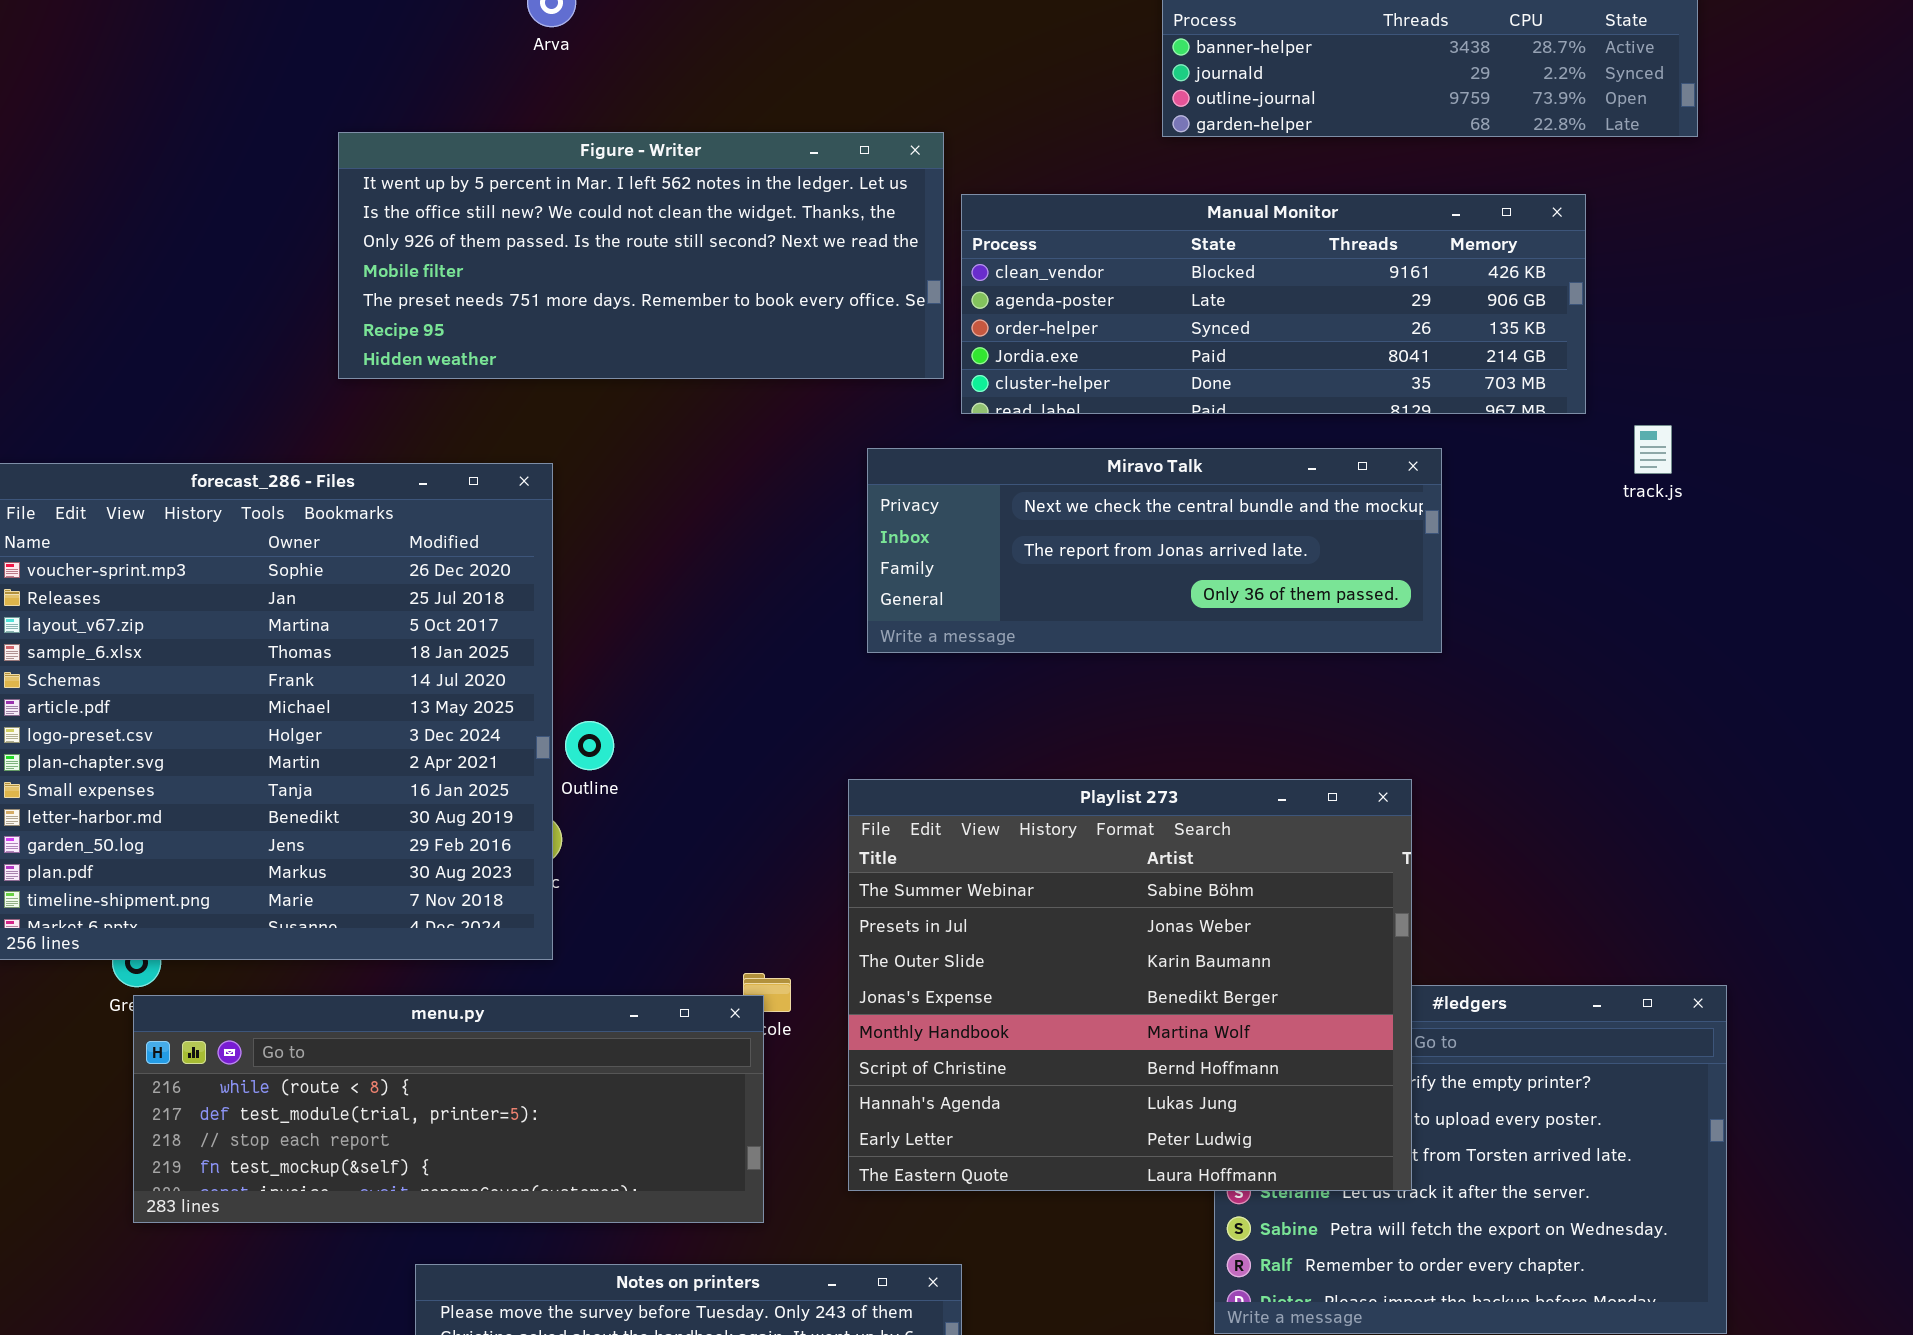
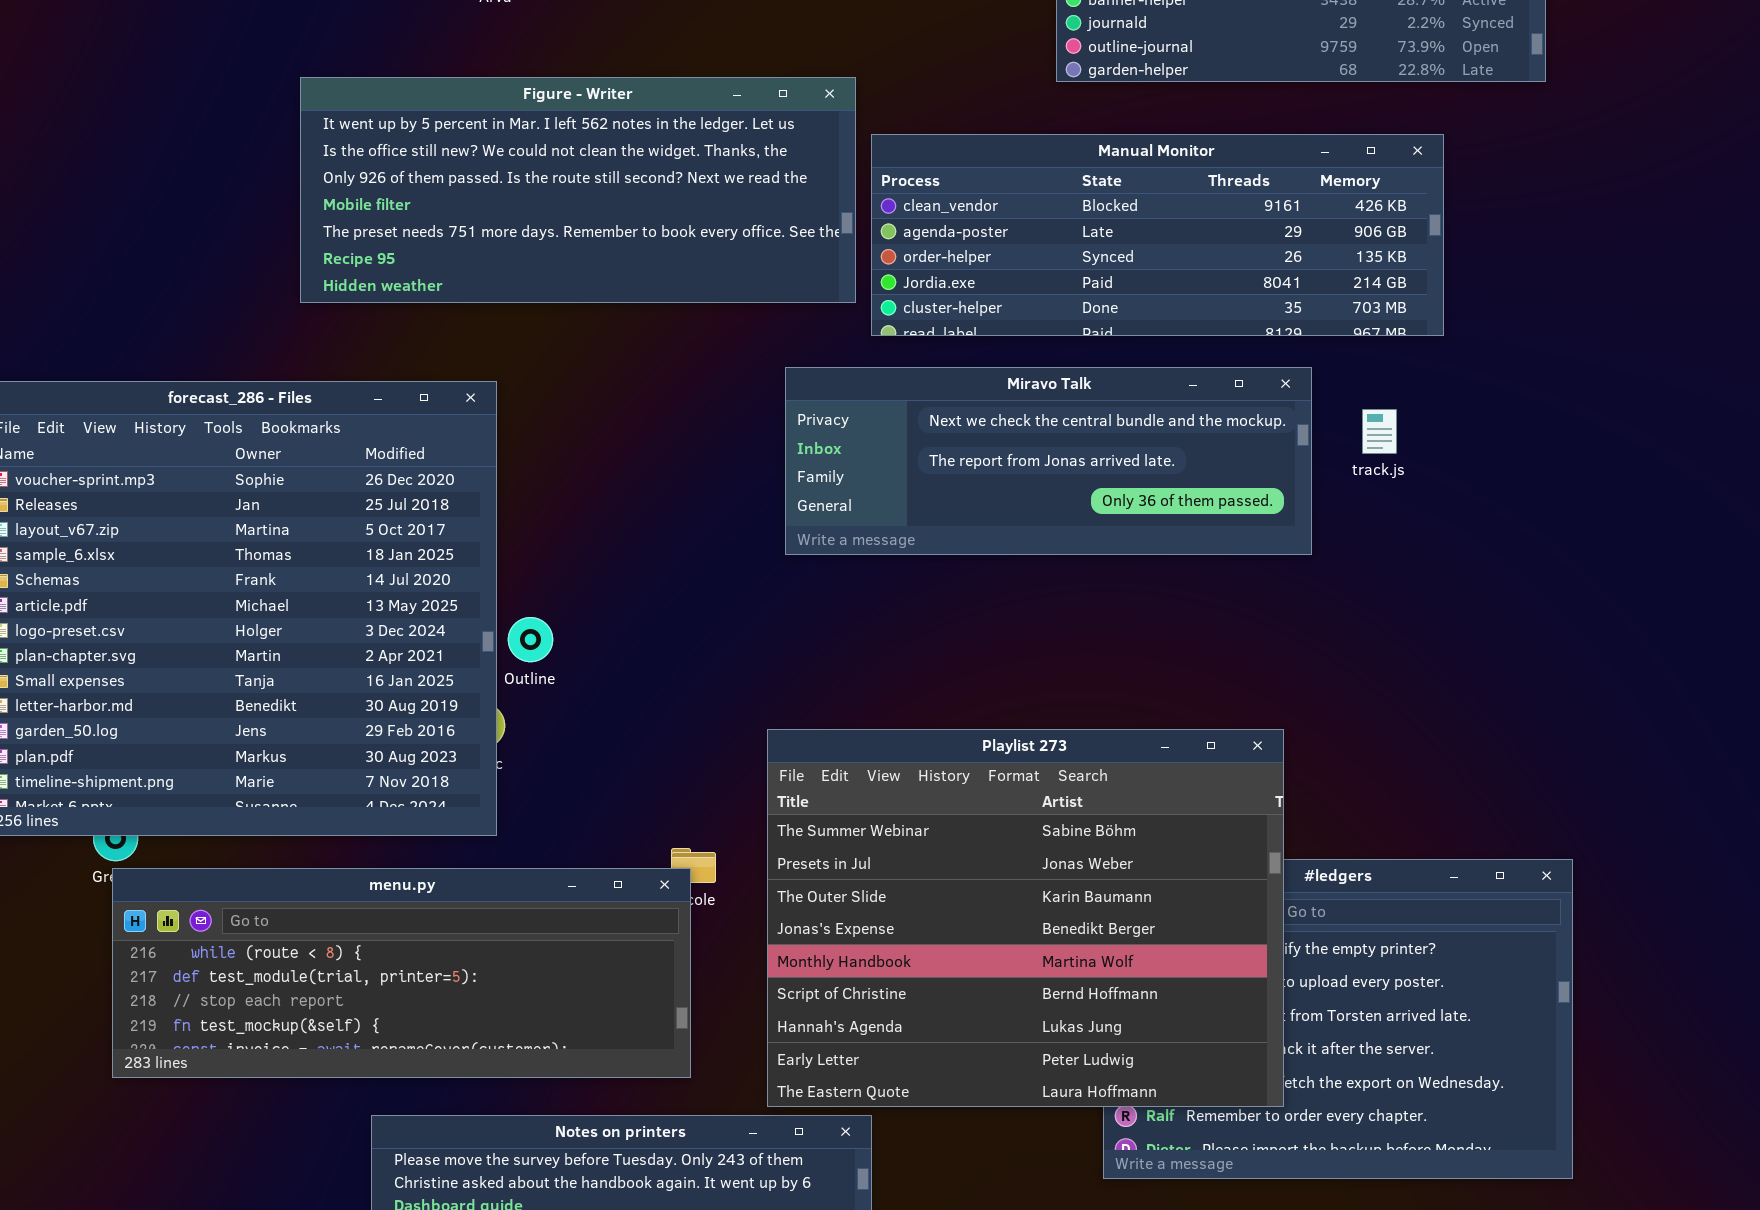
track.js: [1634,425,1672,474] -> [1362,409,1397,454], moved
Playlist 273: [848,779,1412,1191] -> [767,729,1284,1107], moved

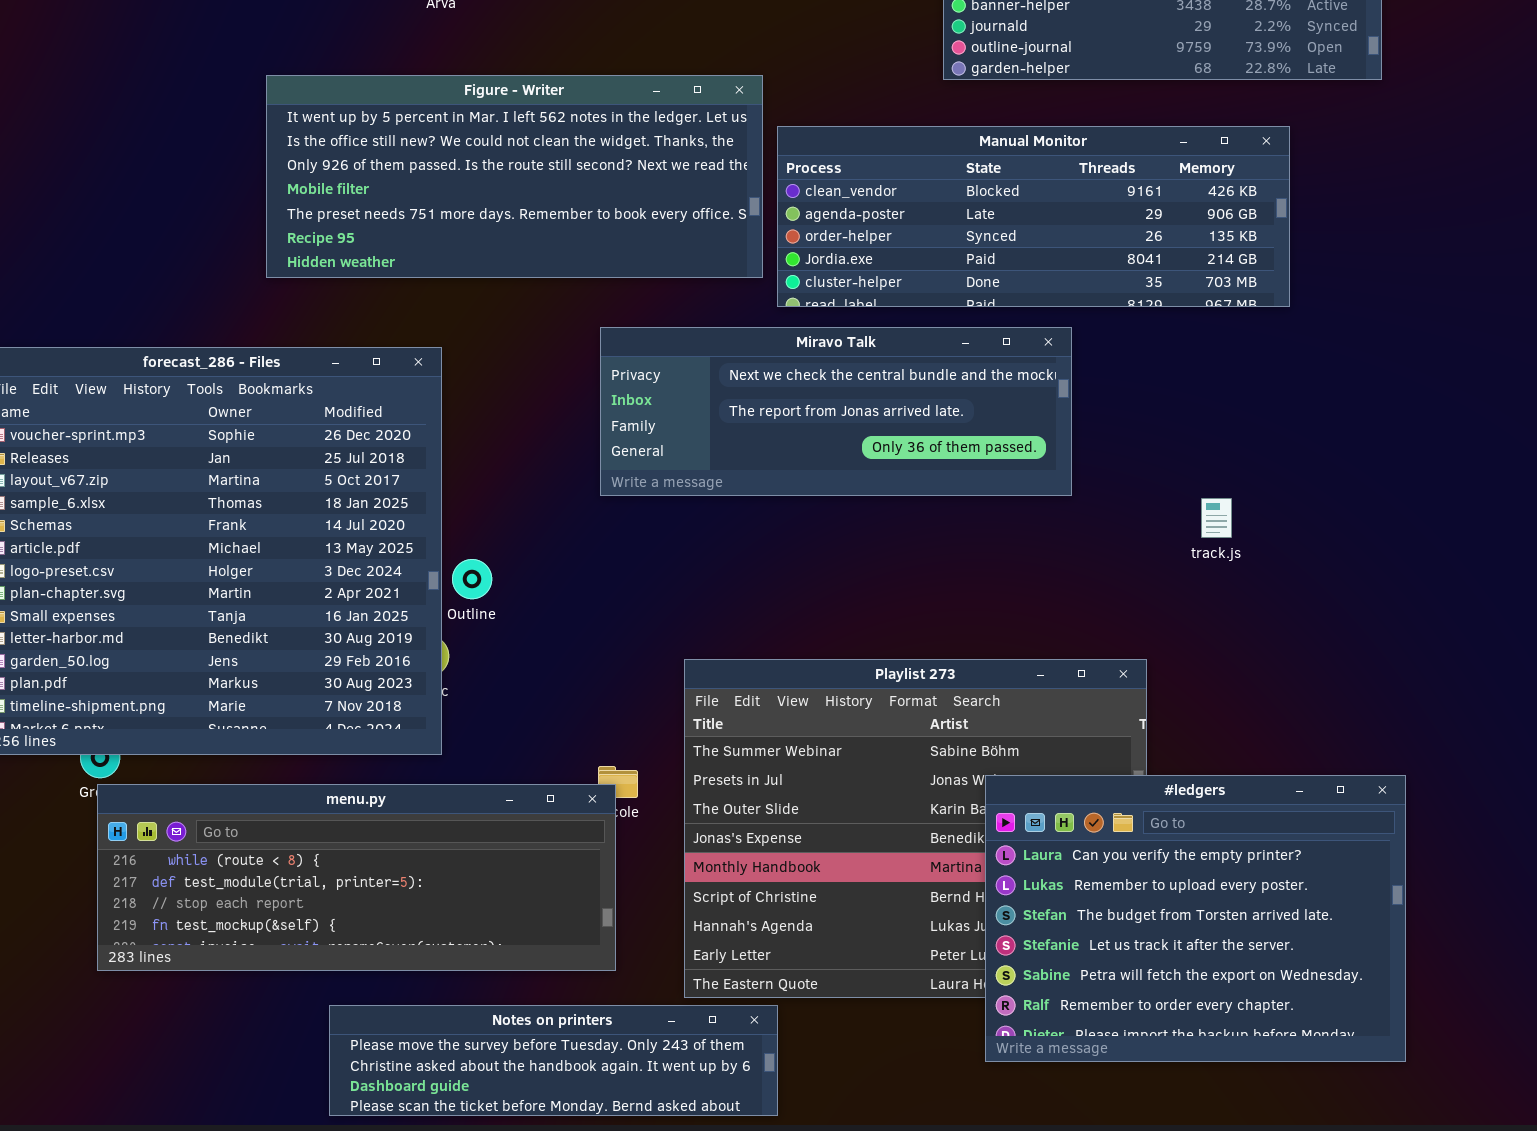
Miravo Talk: [785,367,1312,555] -> [600,327,1072,496], moved
track.js: [1362,409,1397,454] -> [1201,498,1232,538], moved
#ledgers: [1103,859,1573,1179] -> [985,775,1406,1062], raised

